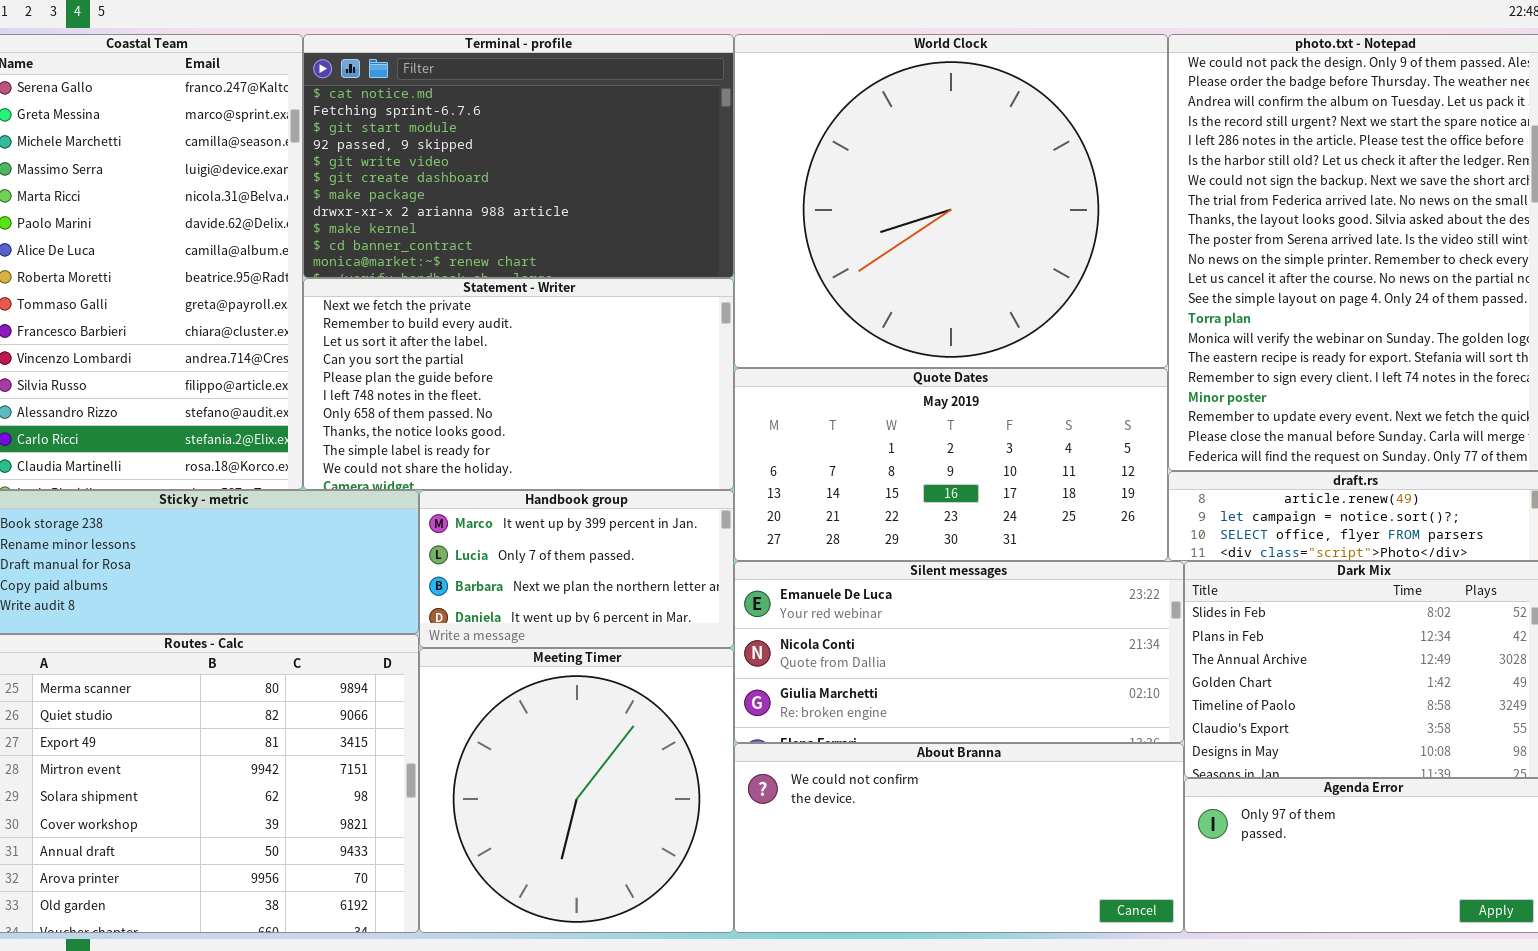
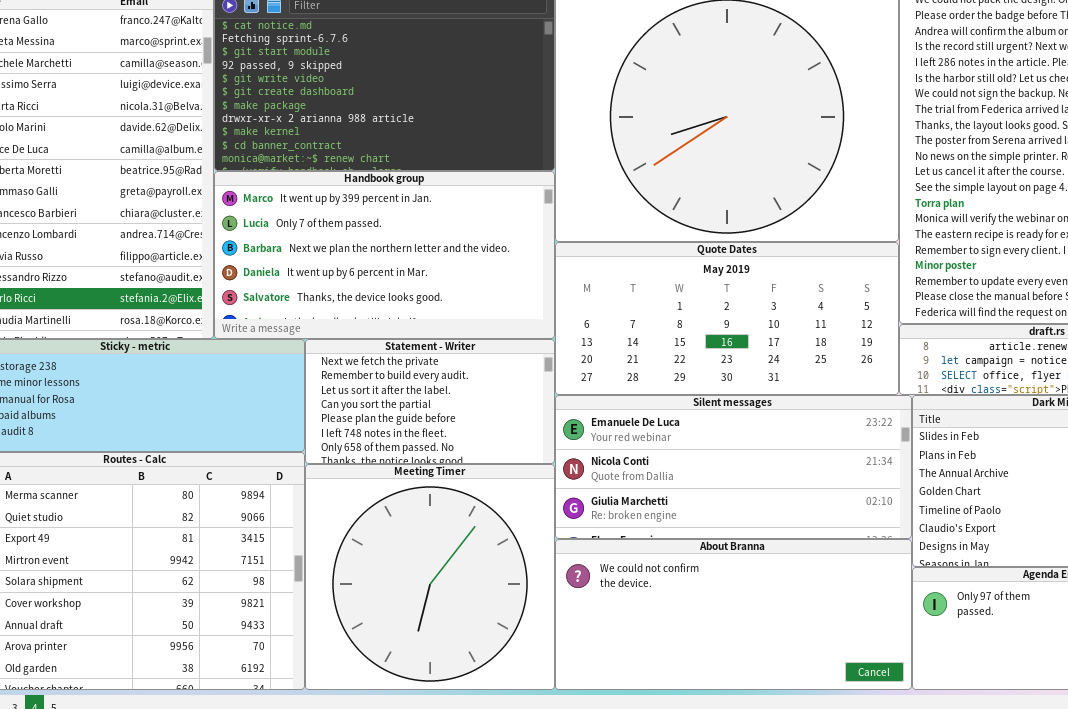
Statement - Writer: [303,278,734,490] -> [305,339,555,464], moved, resized
Handbook group: [419,490,734,648] -> [214,171,555,339], moved, resized

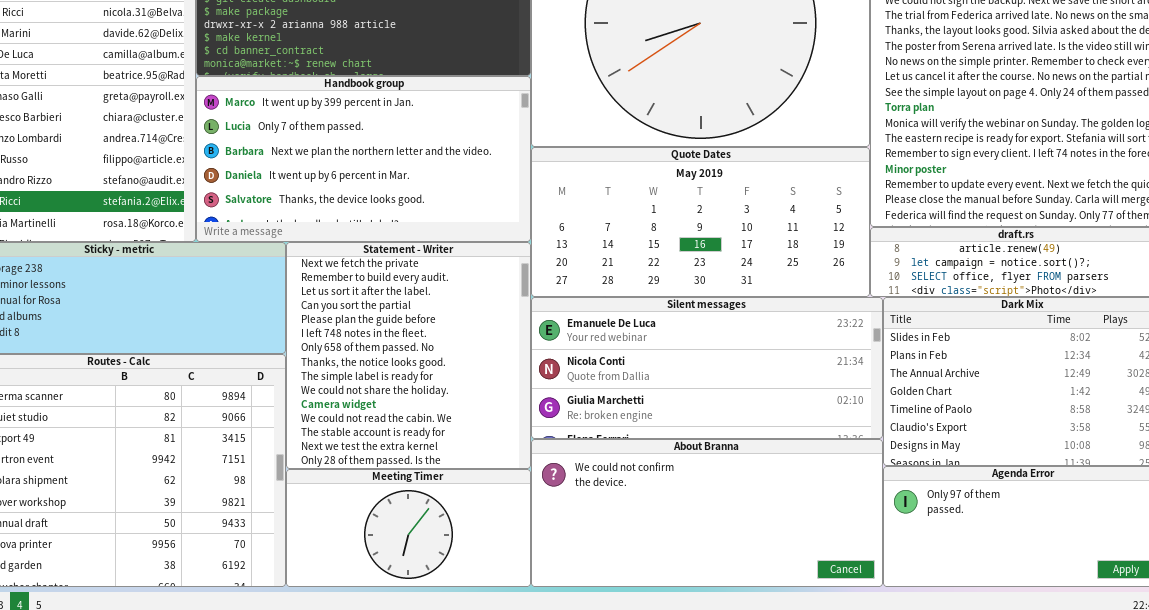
Statement - Writer: [305,339,555,464] -> [286,242,531,469], resized
Meeting Timer: [305,464,555,690] -> [286,469,531,587], resized

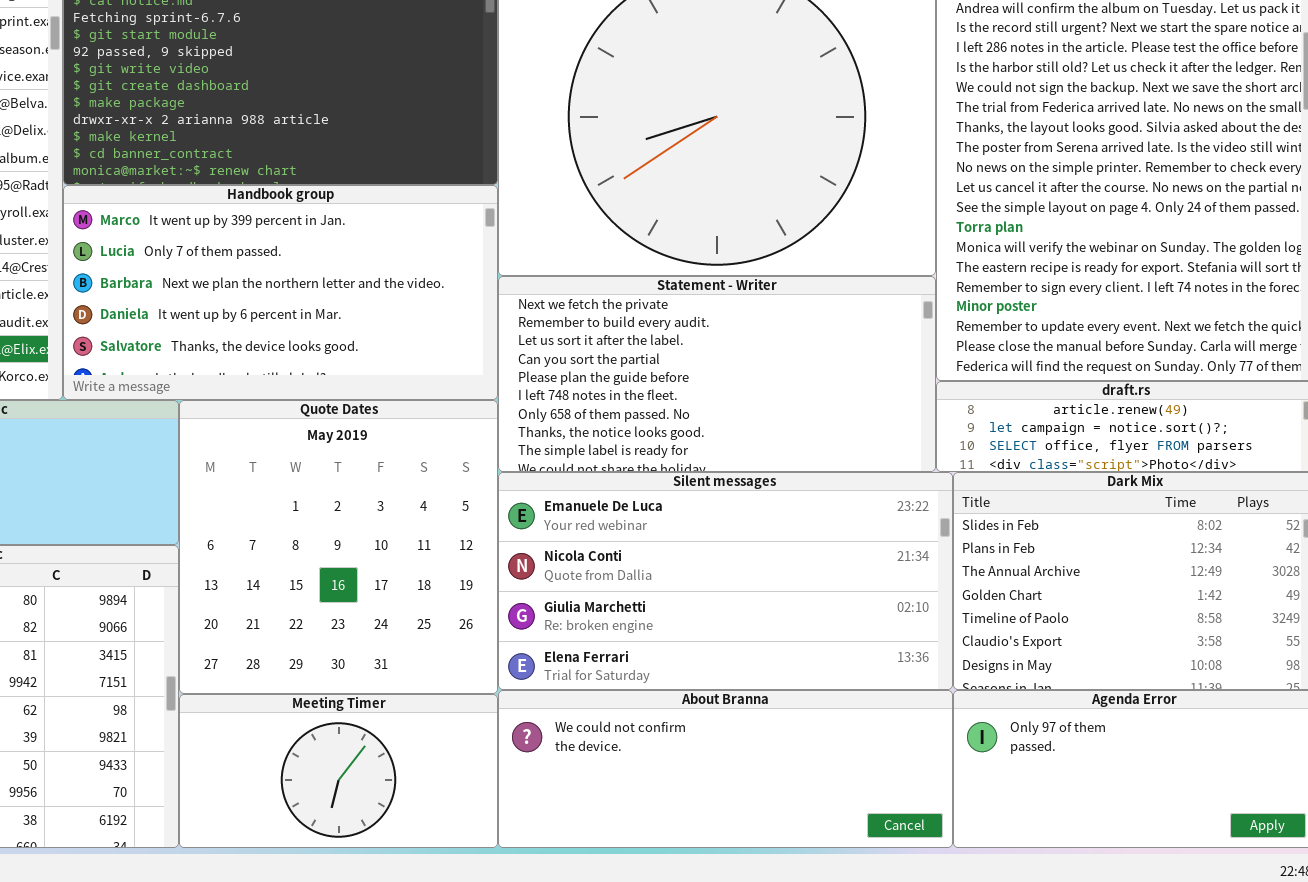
Quote Dates: [531,147,870,297] -> [179,400,498,694], moved, resized
Statement - Writer: [286,242,531,469] -> [498,276,936,472], moved, resized
Silent messages: [531,297,883,439] -> [498,472,953,690], resized
About Branna: [531,439,883,587] -> [498,690,953,848], resized

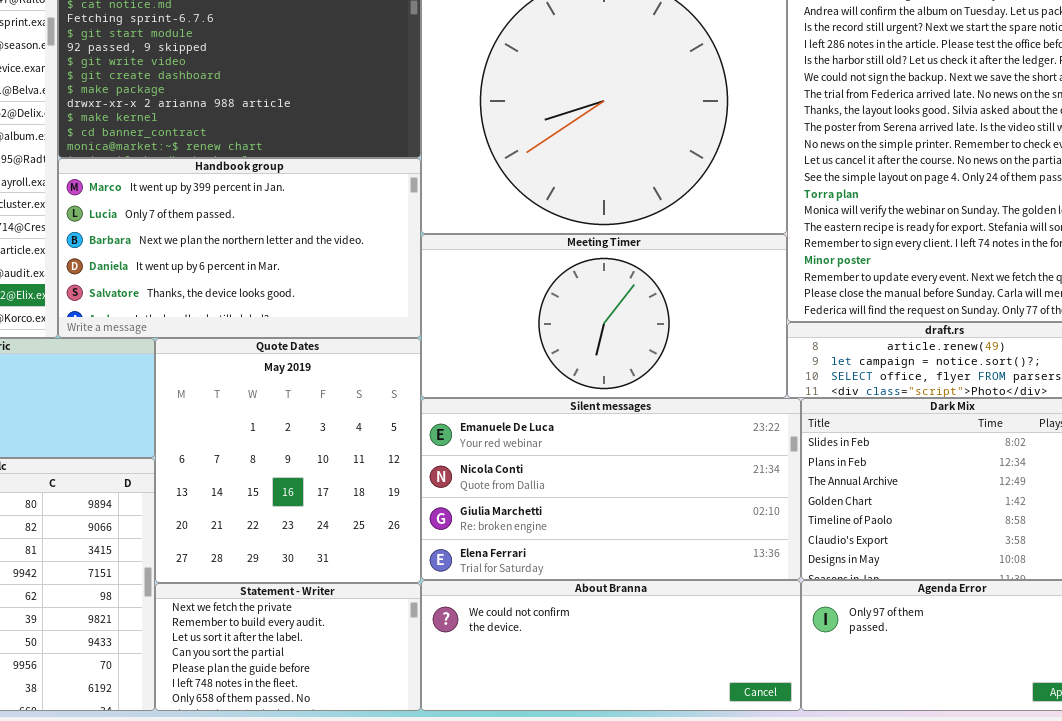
Statement - Writer: [498,276,936,472] -> [155,583,421,711], moved, resized
Meeting Timer: [179,694,498,848] -> [421,234,787,398], moved, resized

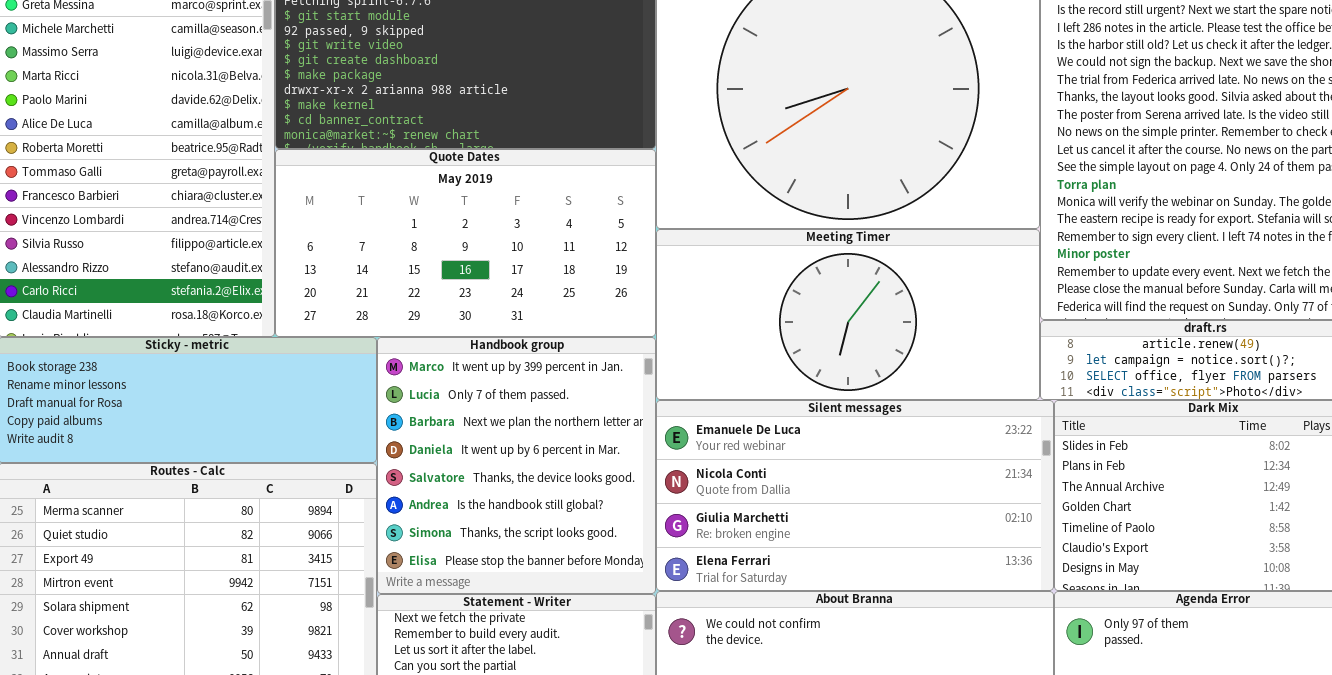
Handbook group: [58,158,421,338] -> [377,337,656,594], moved, resized
Quote Dates: [155,338,421,583] -> [275,149,656,337], moved, resized

